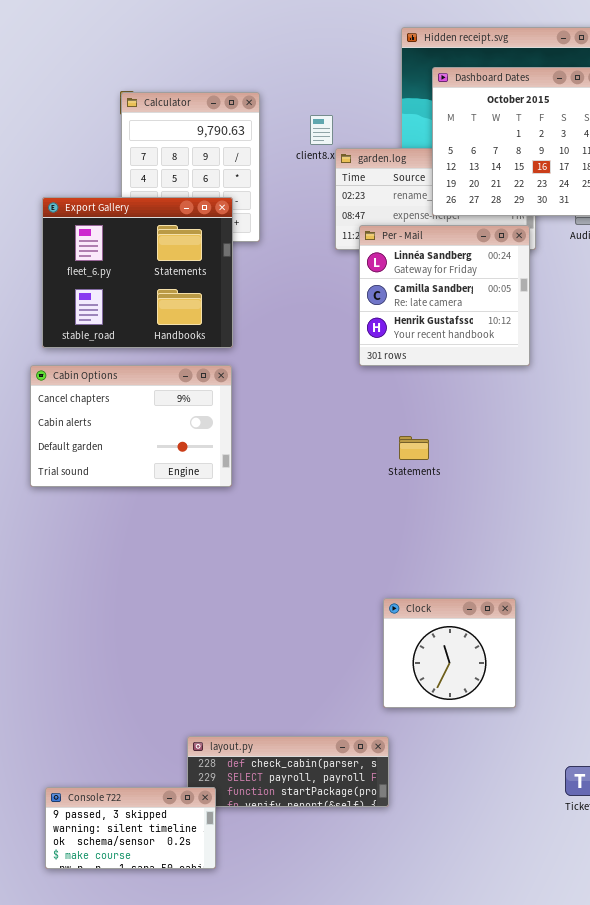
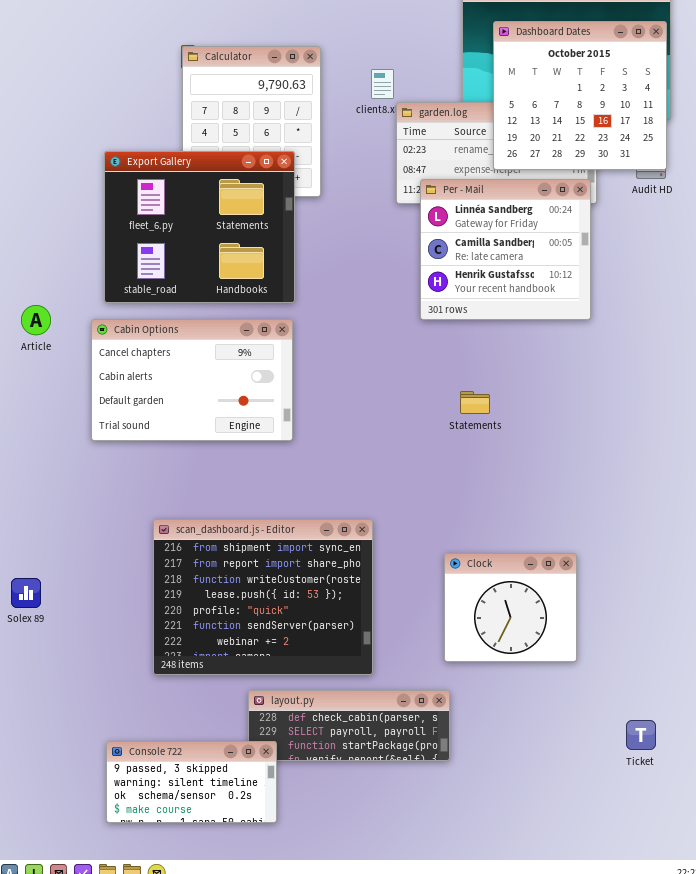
scan_dashboard.js - Editor: none -> [153,519,373,675], opened

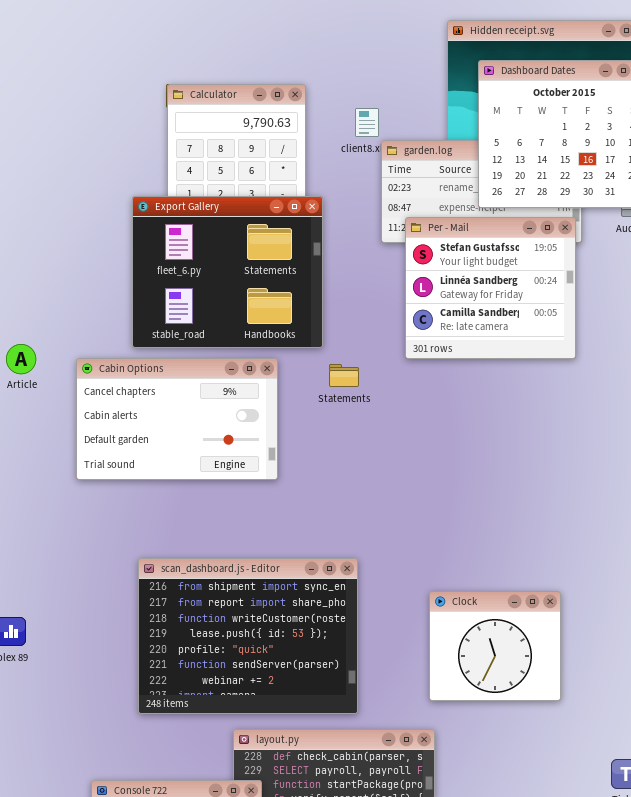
Export Gallery: [104,151,295,303] -> [132,196,323,348], moved
Per - Mail: [420,179,591,320] -> [405,217,576,359], scrolled up 1 row
Statements: [460,391,490,414] -> [329,364,359,387], moved

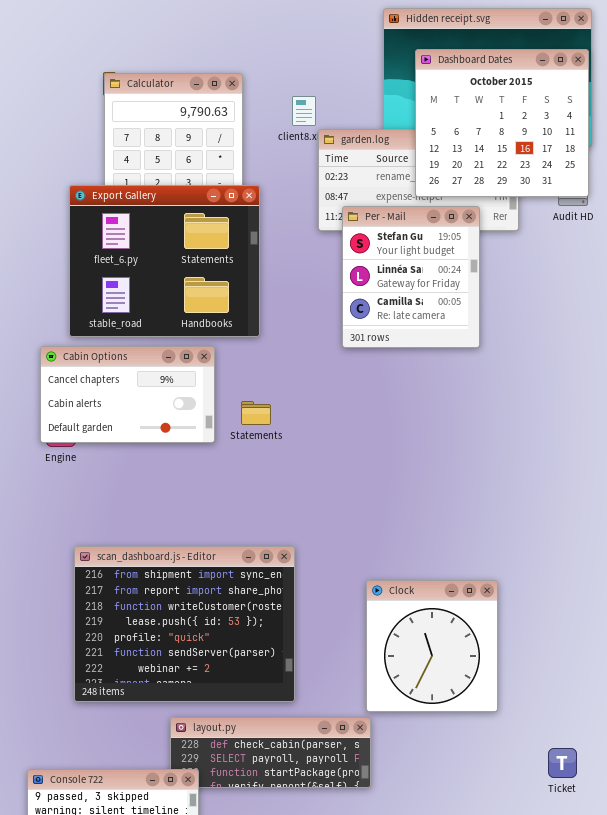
Per - Mail: [405,217,576,359] -> [342,206,480,348], resized
Cabin Options: [76,358,278,480] -> [40,346,215,443], resized
Statements: [329,364,359,387] -> [241,401,271,425], moved
Clock: [429,591,561,701] -> [366,580,498,712], resized

